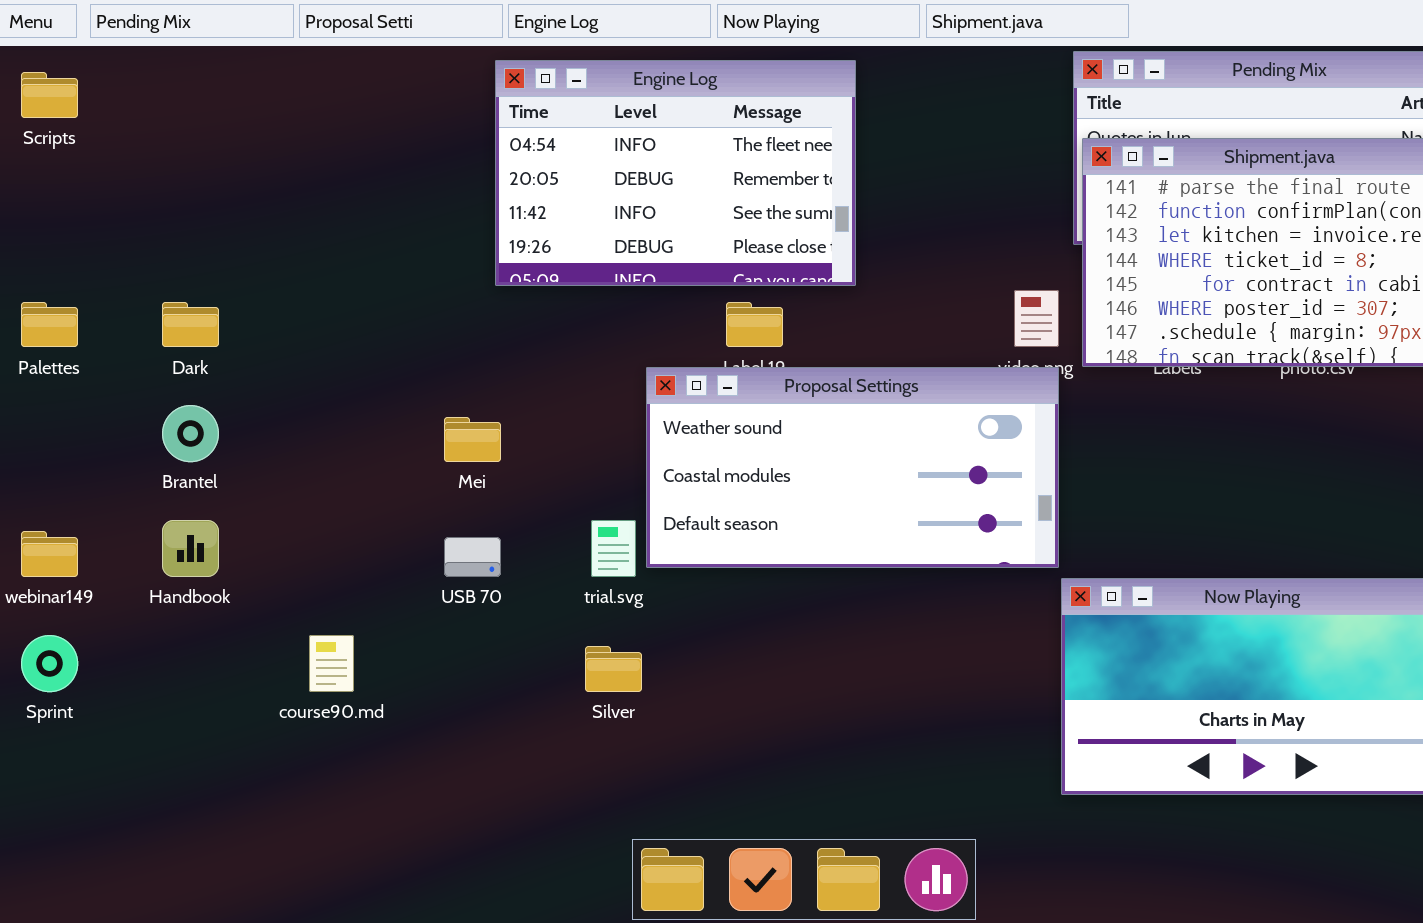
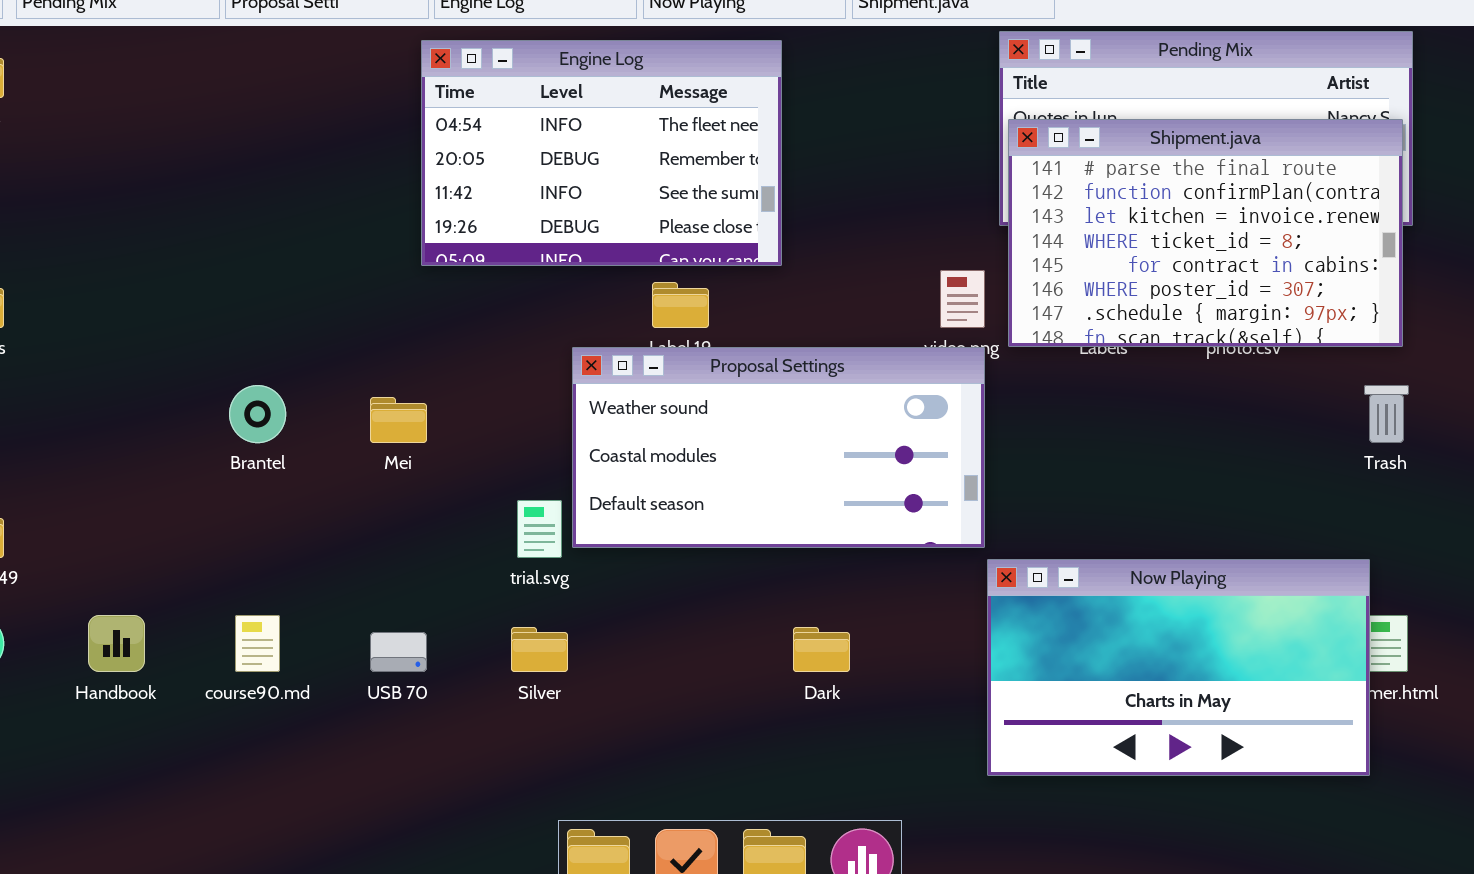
Dark: [162,302,219,347] -> [793,627,850,672], moved
Brantel: [162,405,219,462] -> [229,385,286,443], moved
Handbook: [162,520,219,577] -> [88,615,145,672], moved
USB 70: [444,537,501,577] -> [370,632,427,672], moved

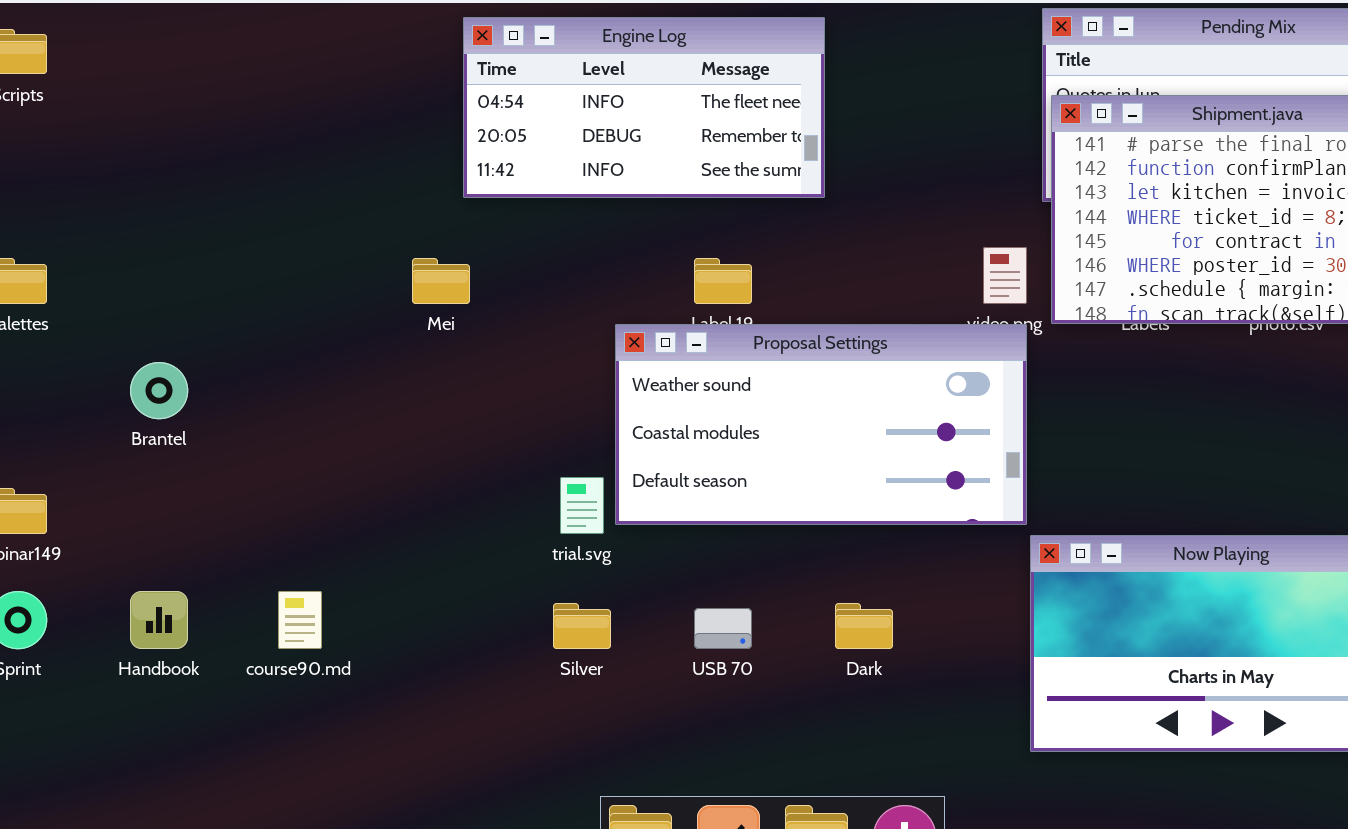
Engine Log: [421,40,782,266] -> [463,17,825,198], resized
Brantel: [229,385,286,443] -> [130,362,188,419], moved
Mei: [370,397,427,443] -> [412,258,470,304], moved
USB 70: [370,632,427,672] -> [694,608,752,649], moved

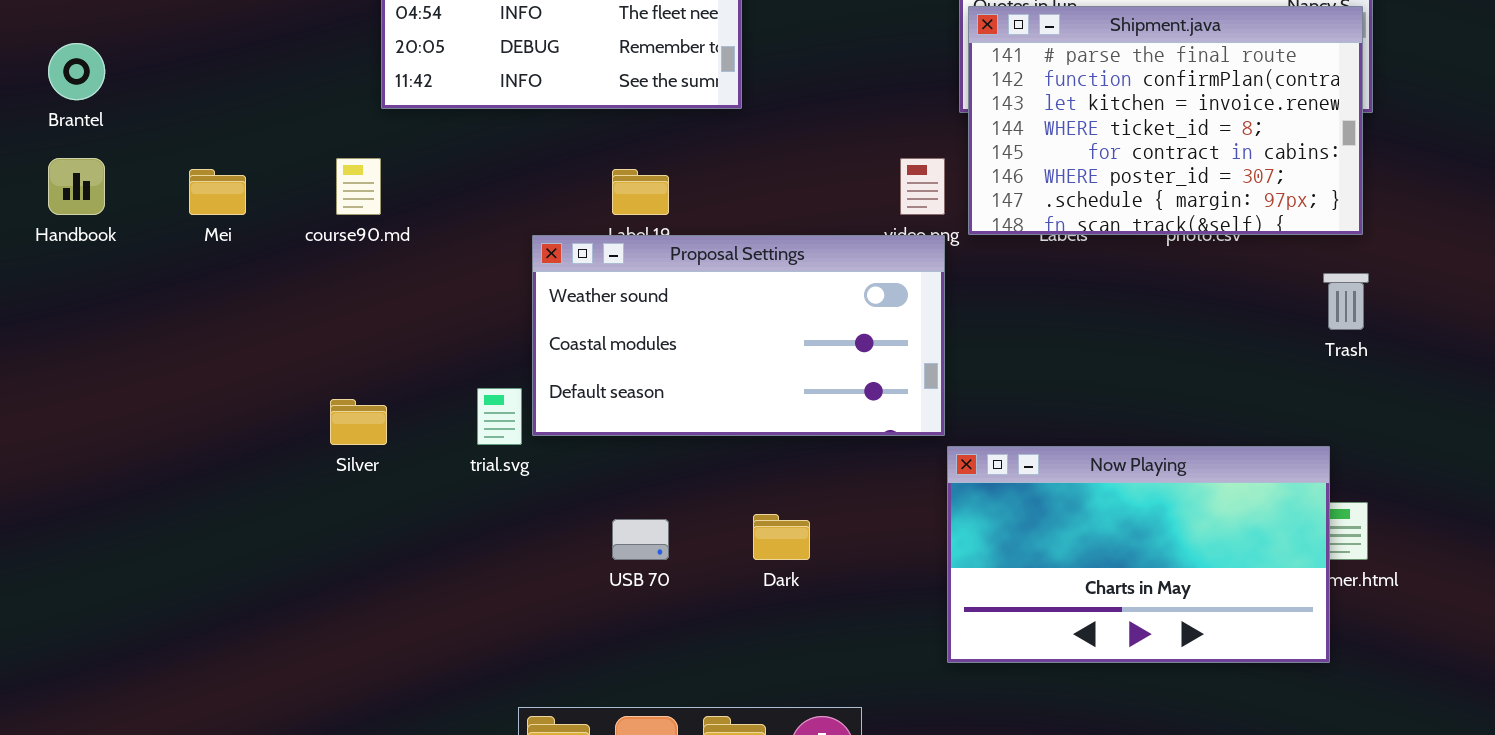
Mei: [412,258,470,304] -> [189,169,246,215], moved
Brantel: [130,362,188,419] -> [48,43,105,100], moved
Handbook: [130,591,188,649] -> [48,158,105,215], moved
course90.md: [278,591,322,649] -> [336,158,381,215], moved
Silver: [553,603,611,649] -> [330,399,387,445], moved

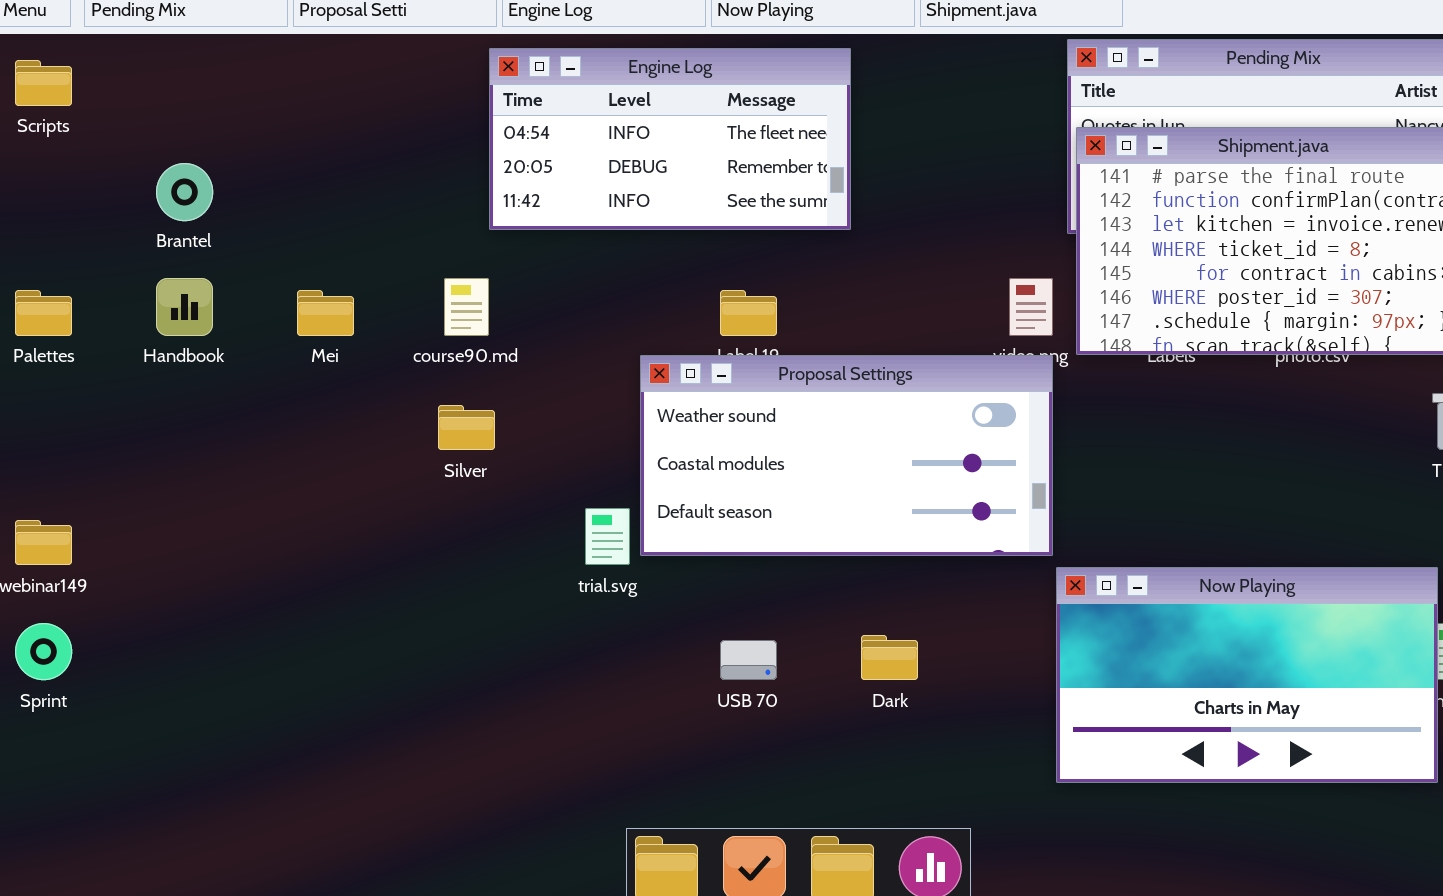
Silver: [330,399,387,445] -> [438,405,495,450], moved

